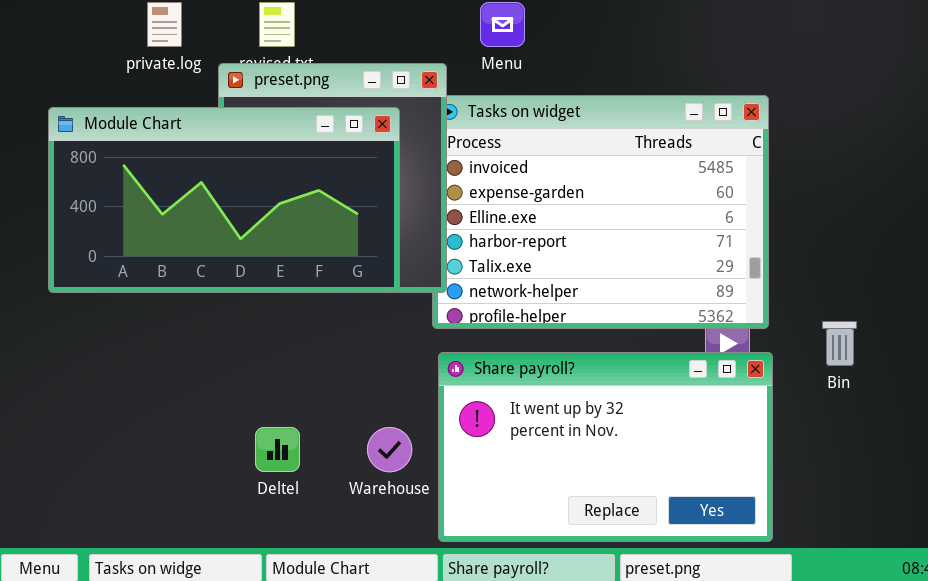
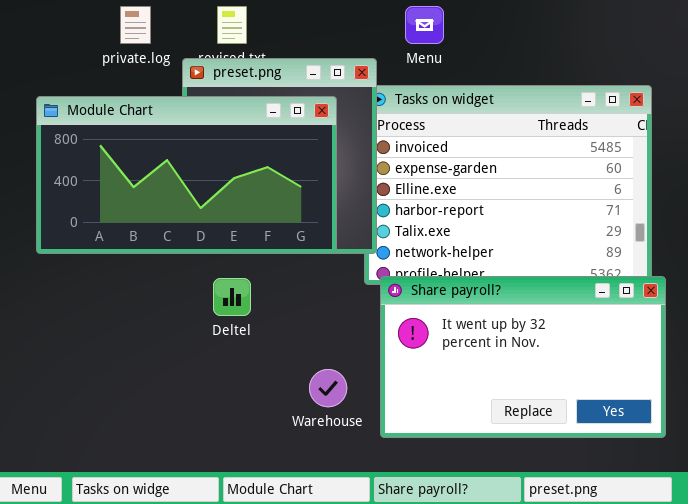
Share payroll?: [438,352,773,542] -> [380,276,666,438], moved
Deltel: [255,427,300,472] -> [213,278,251,316], moved

